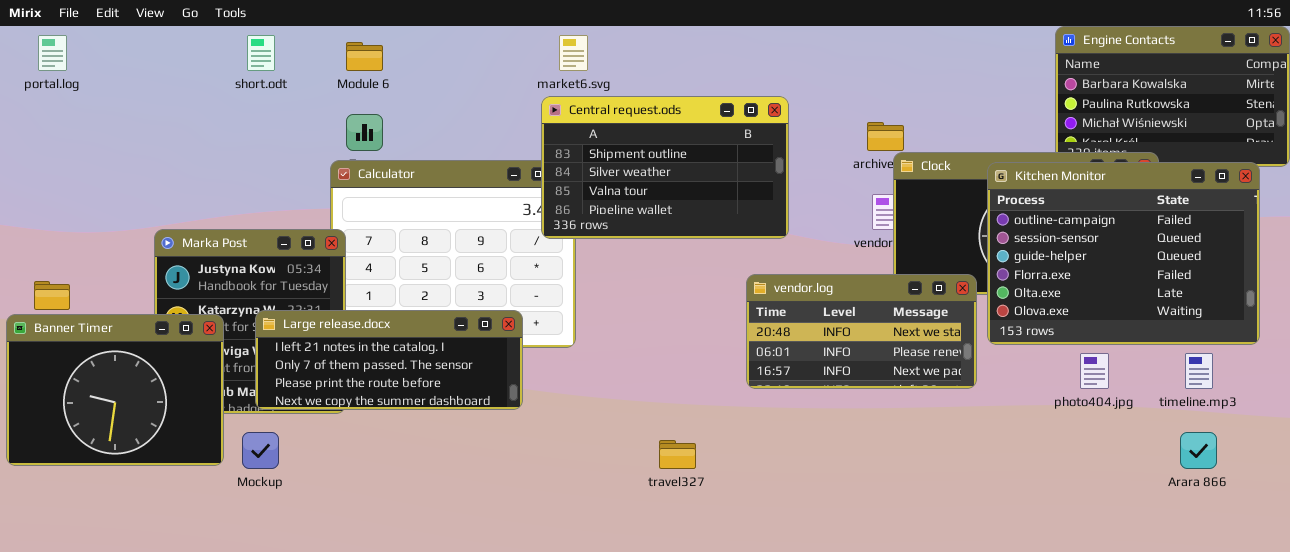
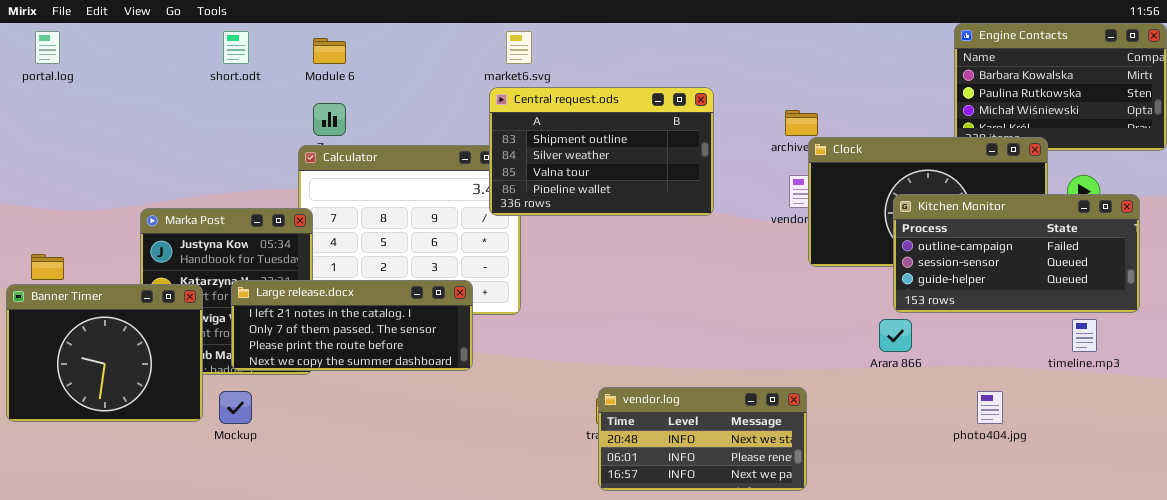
Kitchen Monitor: [987,162,1260,345] -> [893,194,1140,313], resized
vendor.log: [746,274,977,389] -> [598,387,807,491], moved
photo404.jpg: [1080,353,1109,389] -> [977,391,1003,424], moved
Arara 866: [1180,432,1217,469] -> [879,319,912,352], moved

